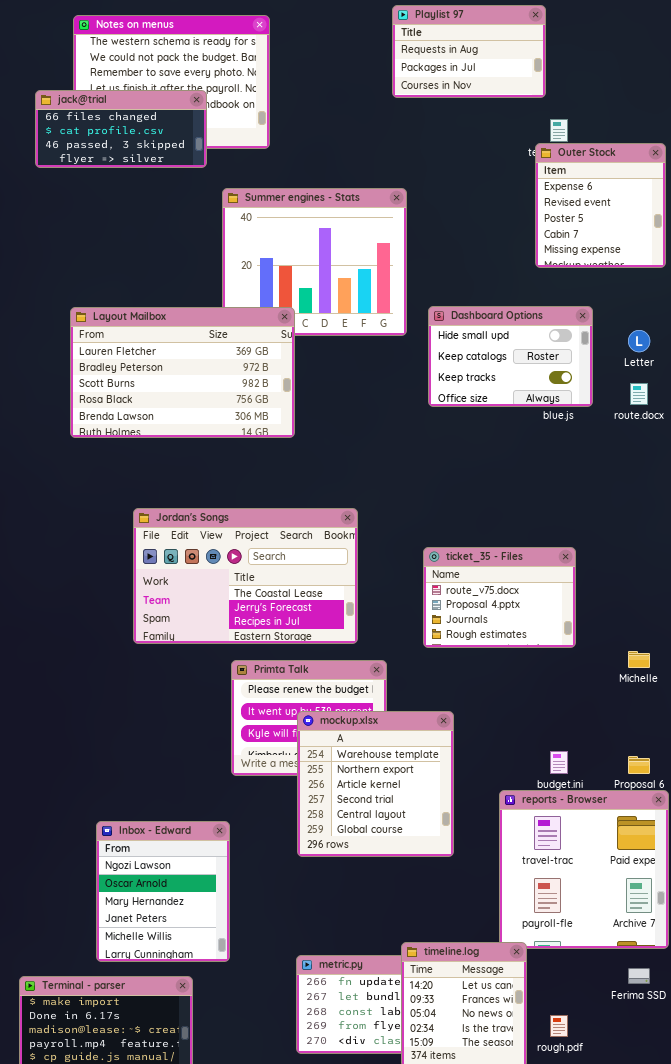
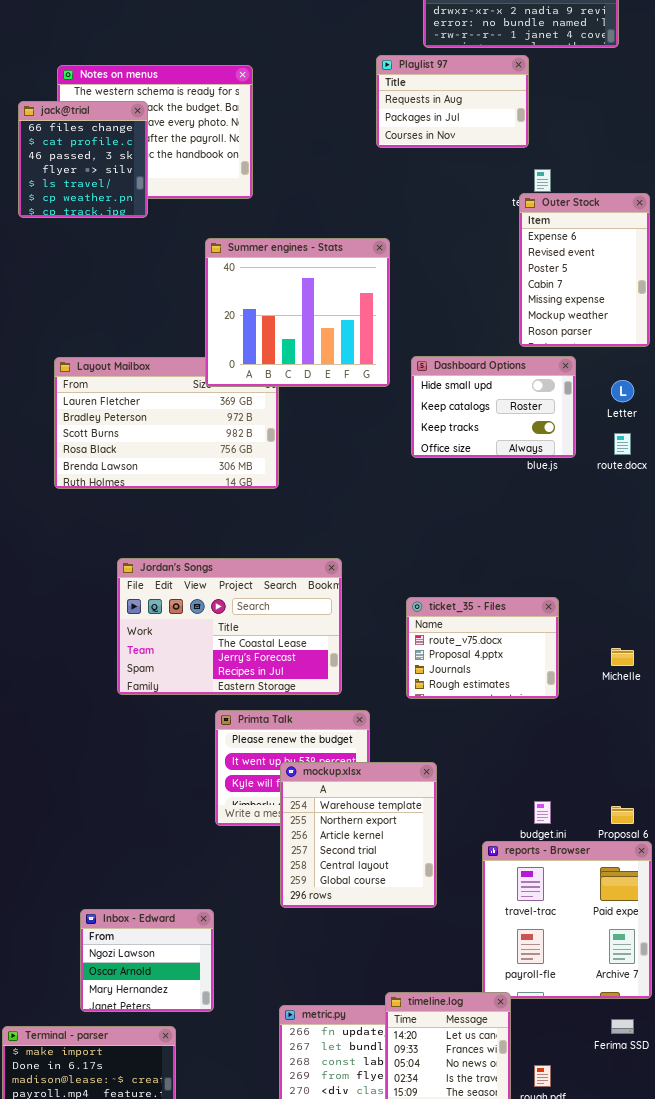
jack@trial: [35,90,207,168] -> [18,101,148,218], resized
Outer Stock: [535,143,666,268] -> [519,193,650,347], resized
Summer engines - Stats: [222,188,407,336] -> [205,238,390,387], raised
Michelle: [628,651,650,668] -> [611,648,634,666], moved
Inbox - Edward: [96,821,230,962] -> [80,909,214,1012], resized

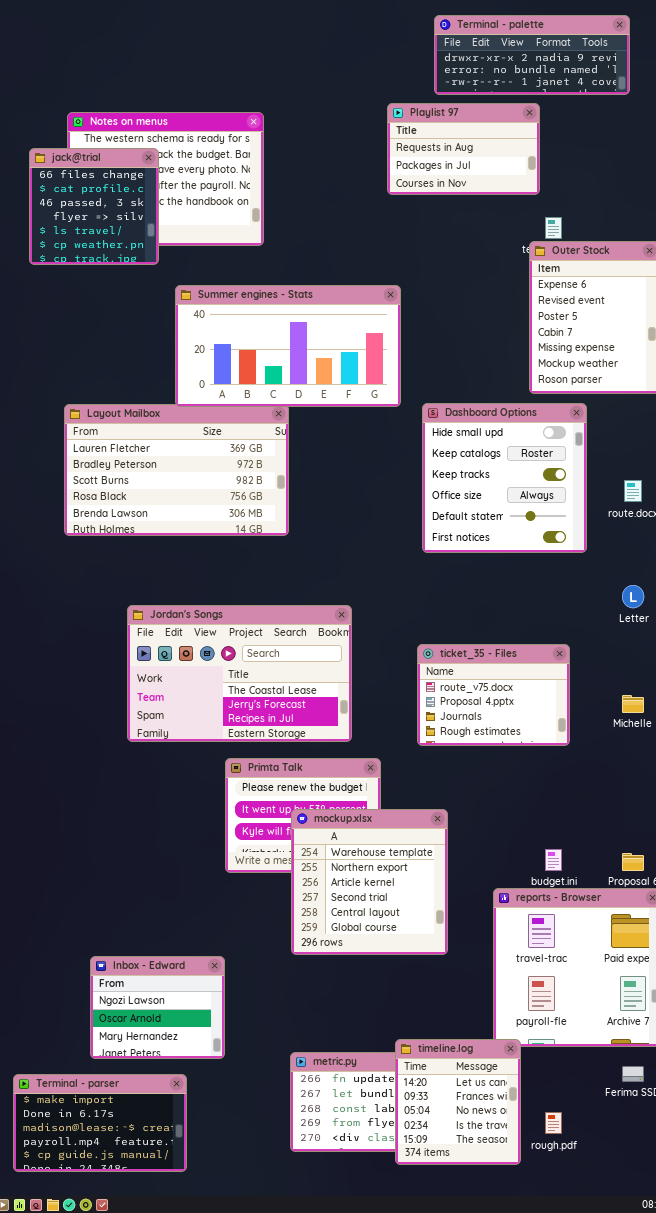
Summer engines - Stats: [205,238,390,387] -> [175,285,401,407], resized
Dashboard Options: [411,356,576,458] -> [422,403,587,553], resized
Letter: [611,380,634,402] -> [622,585,644,608], moved

